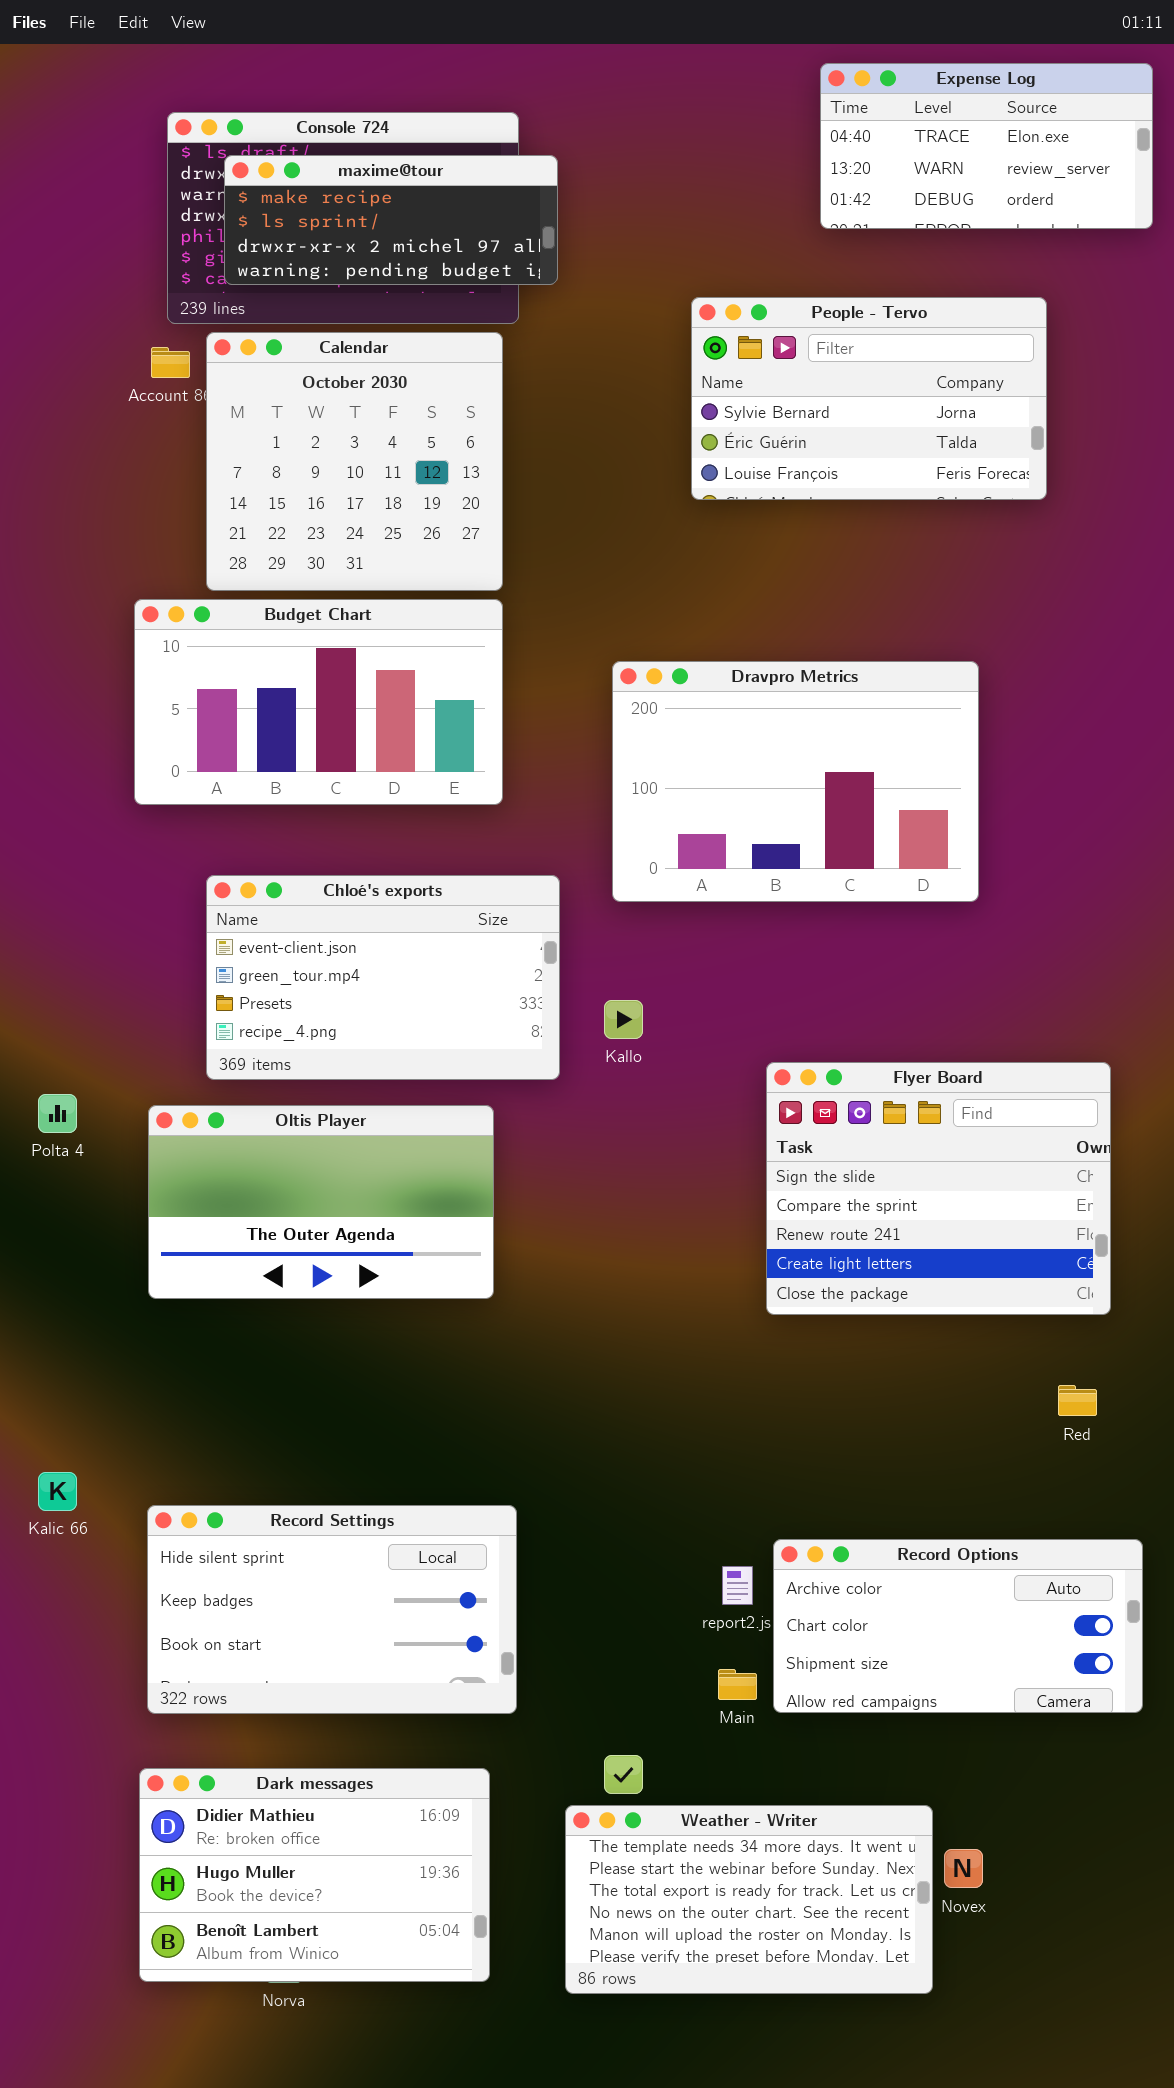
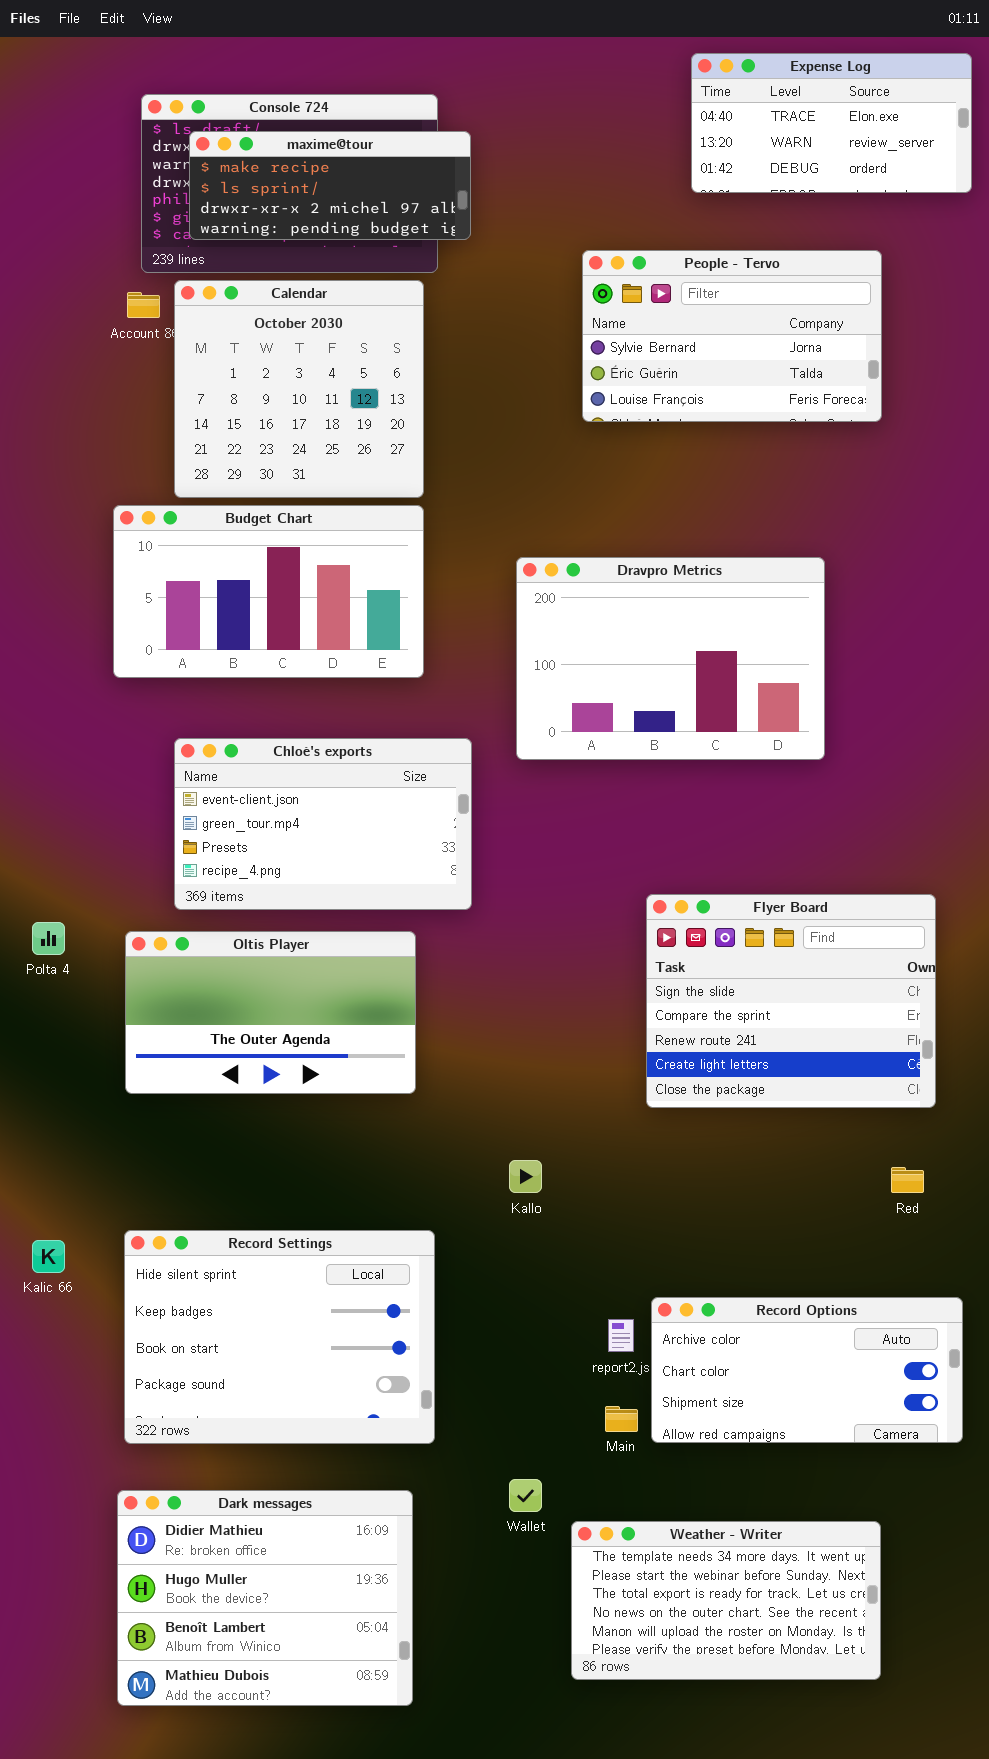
Kallo: [604,1000,643,1039] -> [509,1160,542,1193], moved
Record Settings: [147,1505,517,1714] -> [124,1230,435,1444], resized
Dark messages: [139,1768,490,1982] -> [117,1490,413,1706], resized
Weather - Writer: [565,1805,933,1994] -> [571,1521,881,1680], moved

